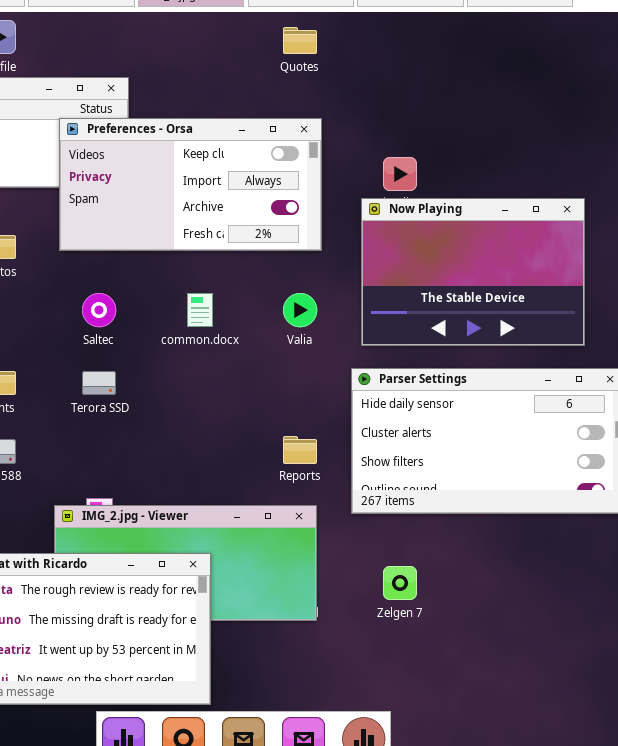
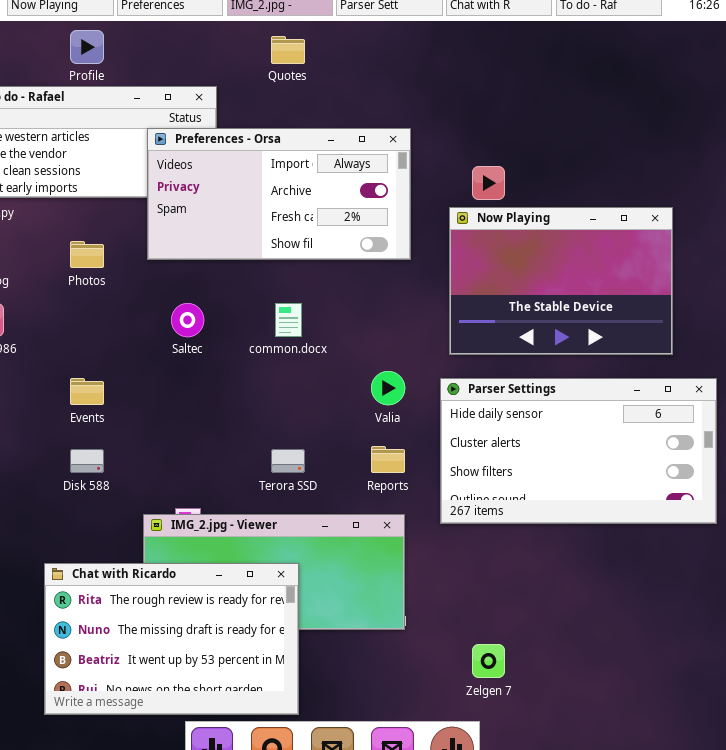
Quotes: [283,27,317,54] -> [271,36,305,64], moved
Preferences - Orsa: [59,118,322,251] -> [147,128,411,260], scrolled down 1 row
Valia: [283,293,317,327] -> [371,371,405,405], moved
Terora SSD: [82,371,116,395] -> [271,449,305,473], moved
Zelgen 7: [383,566,417,600] -> [472,644,505,678], moved

